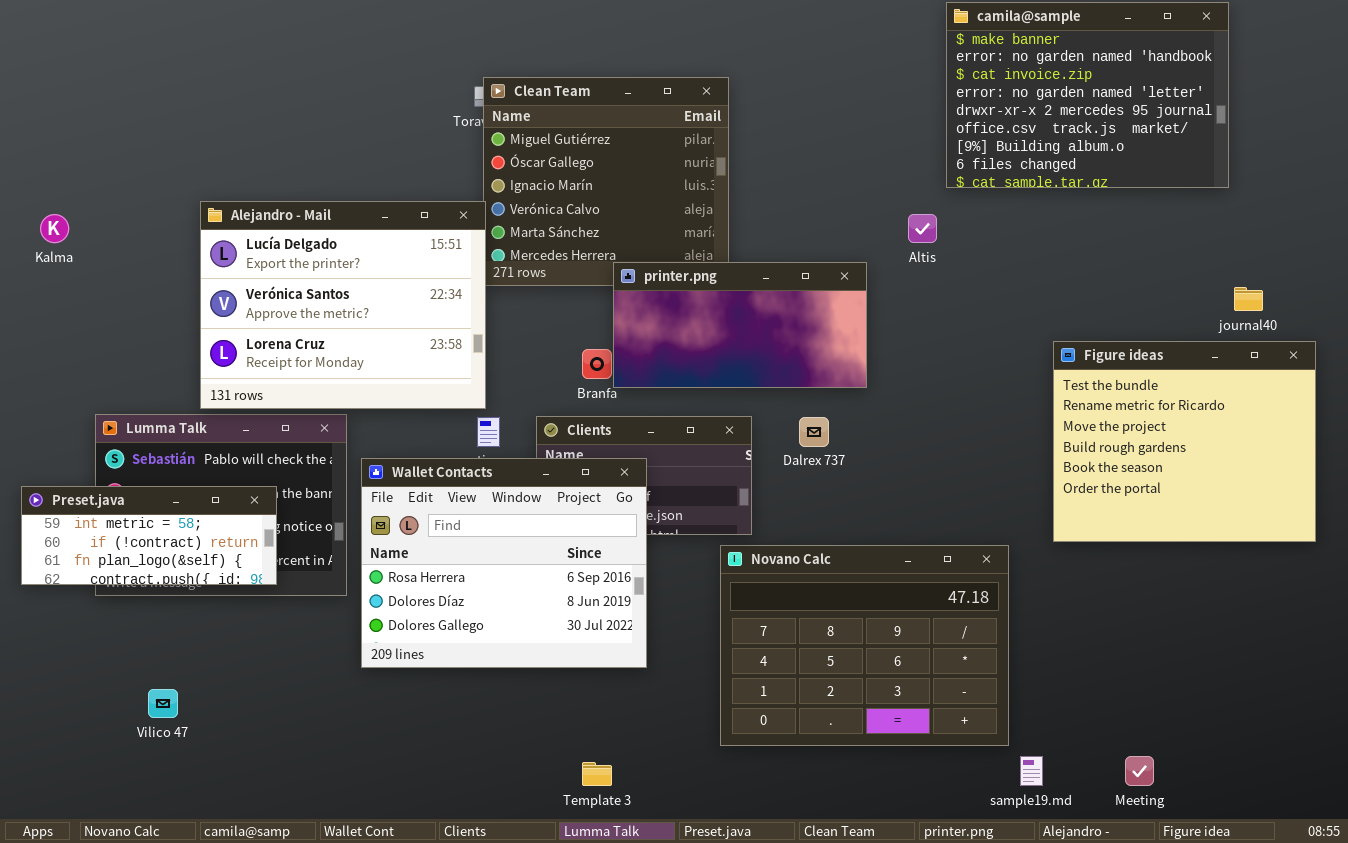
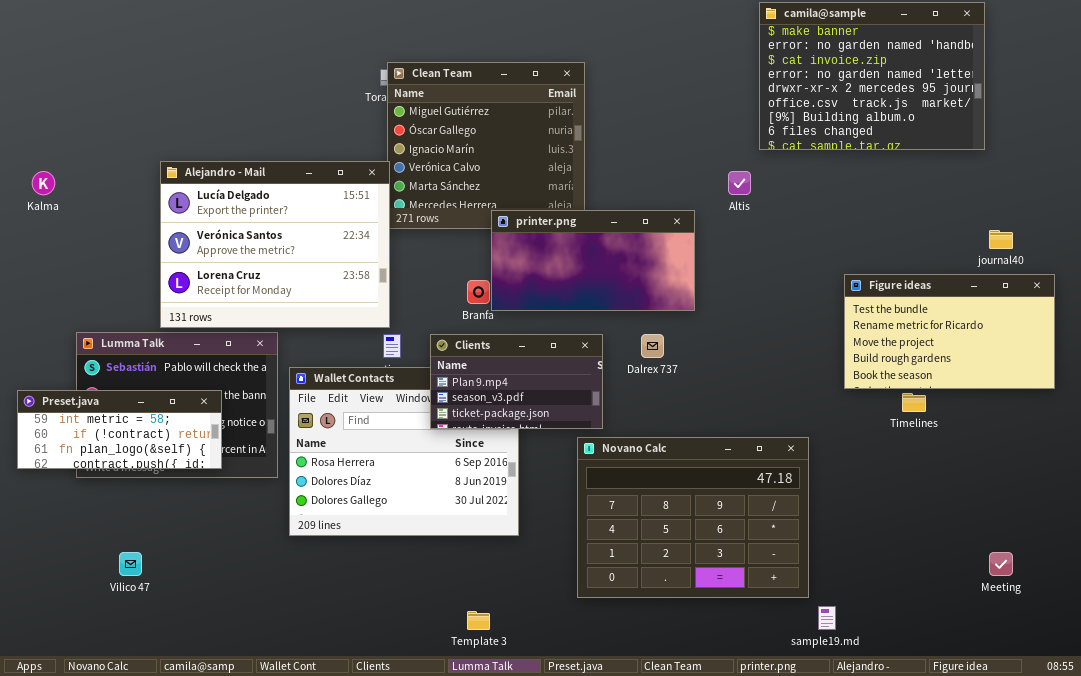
Figure ideas: [1053,341,1316,542] -> [844,274,1055,389], resized
Clients: [536,416,752,535] -> [430,334,603,429], raised
Meeting: [1125,756,1154,786] -> [989,552,1013,576], moved

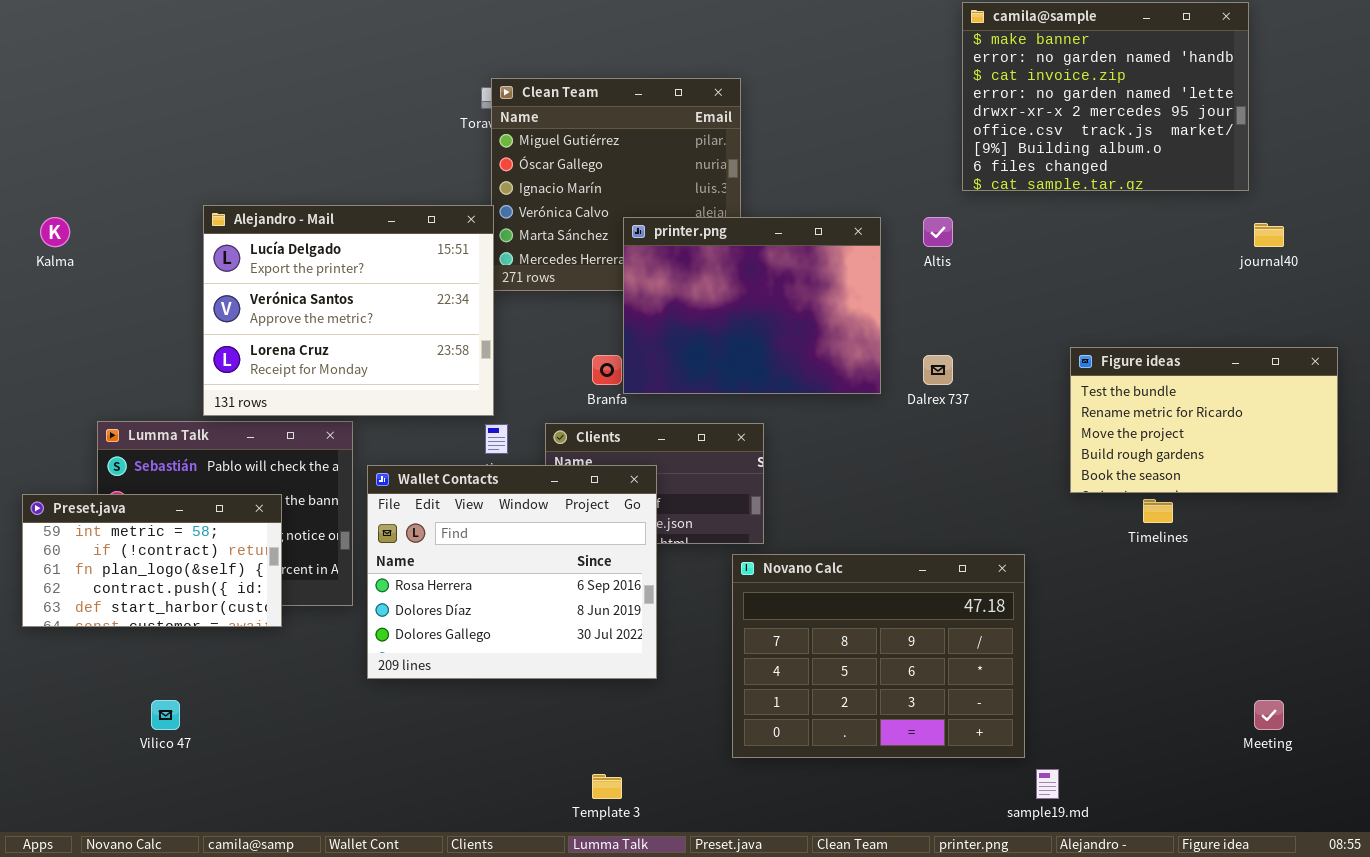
printer.png: [491,210,695,311] -> [623,217,881,394], resized
journal40: [989,230,1013,249] -> [1254,223,1284,247], moved
Dalrex 737: [641,334,664,358] -> [923,355,953,385], moved
Wallet Contacts: [289,367,519,536] -> [367,465,657,679], raised
Preset.java: [17,390,222,469] -> [22,494,282,627], resized

